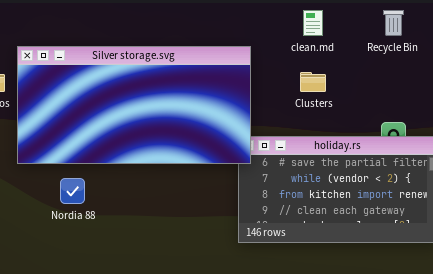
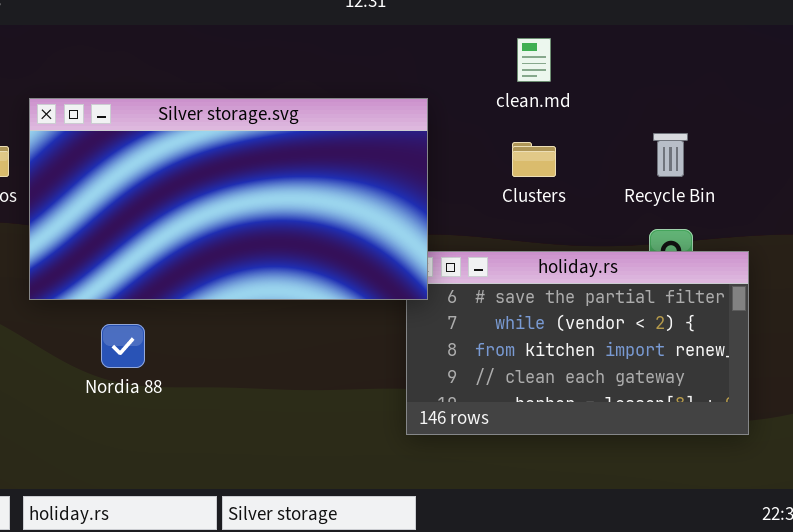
Recycle Bin: [383,10,404,36] -> [653,133,688,177], moved

